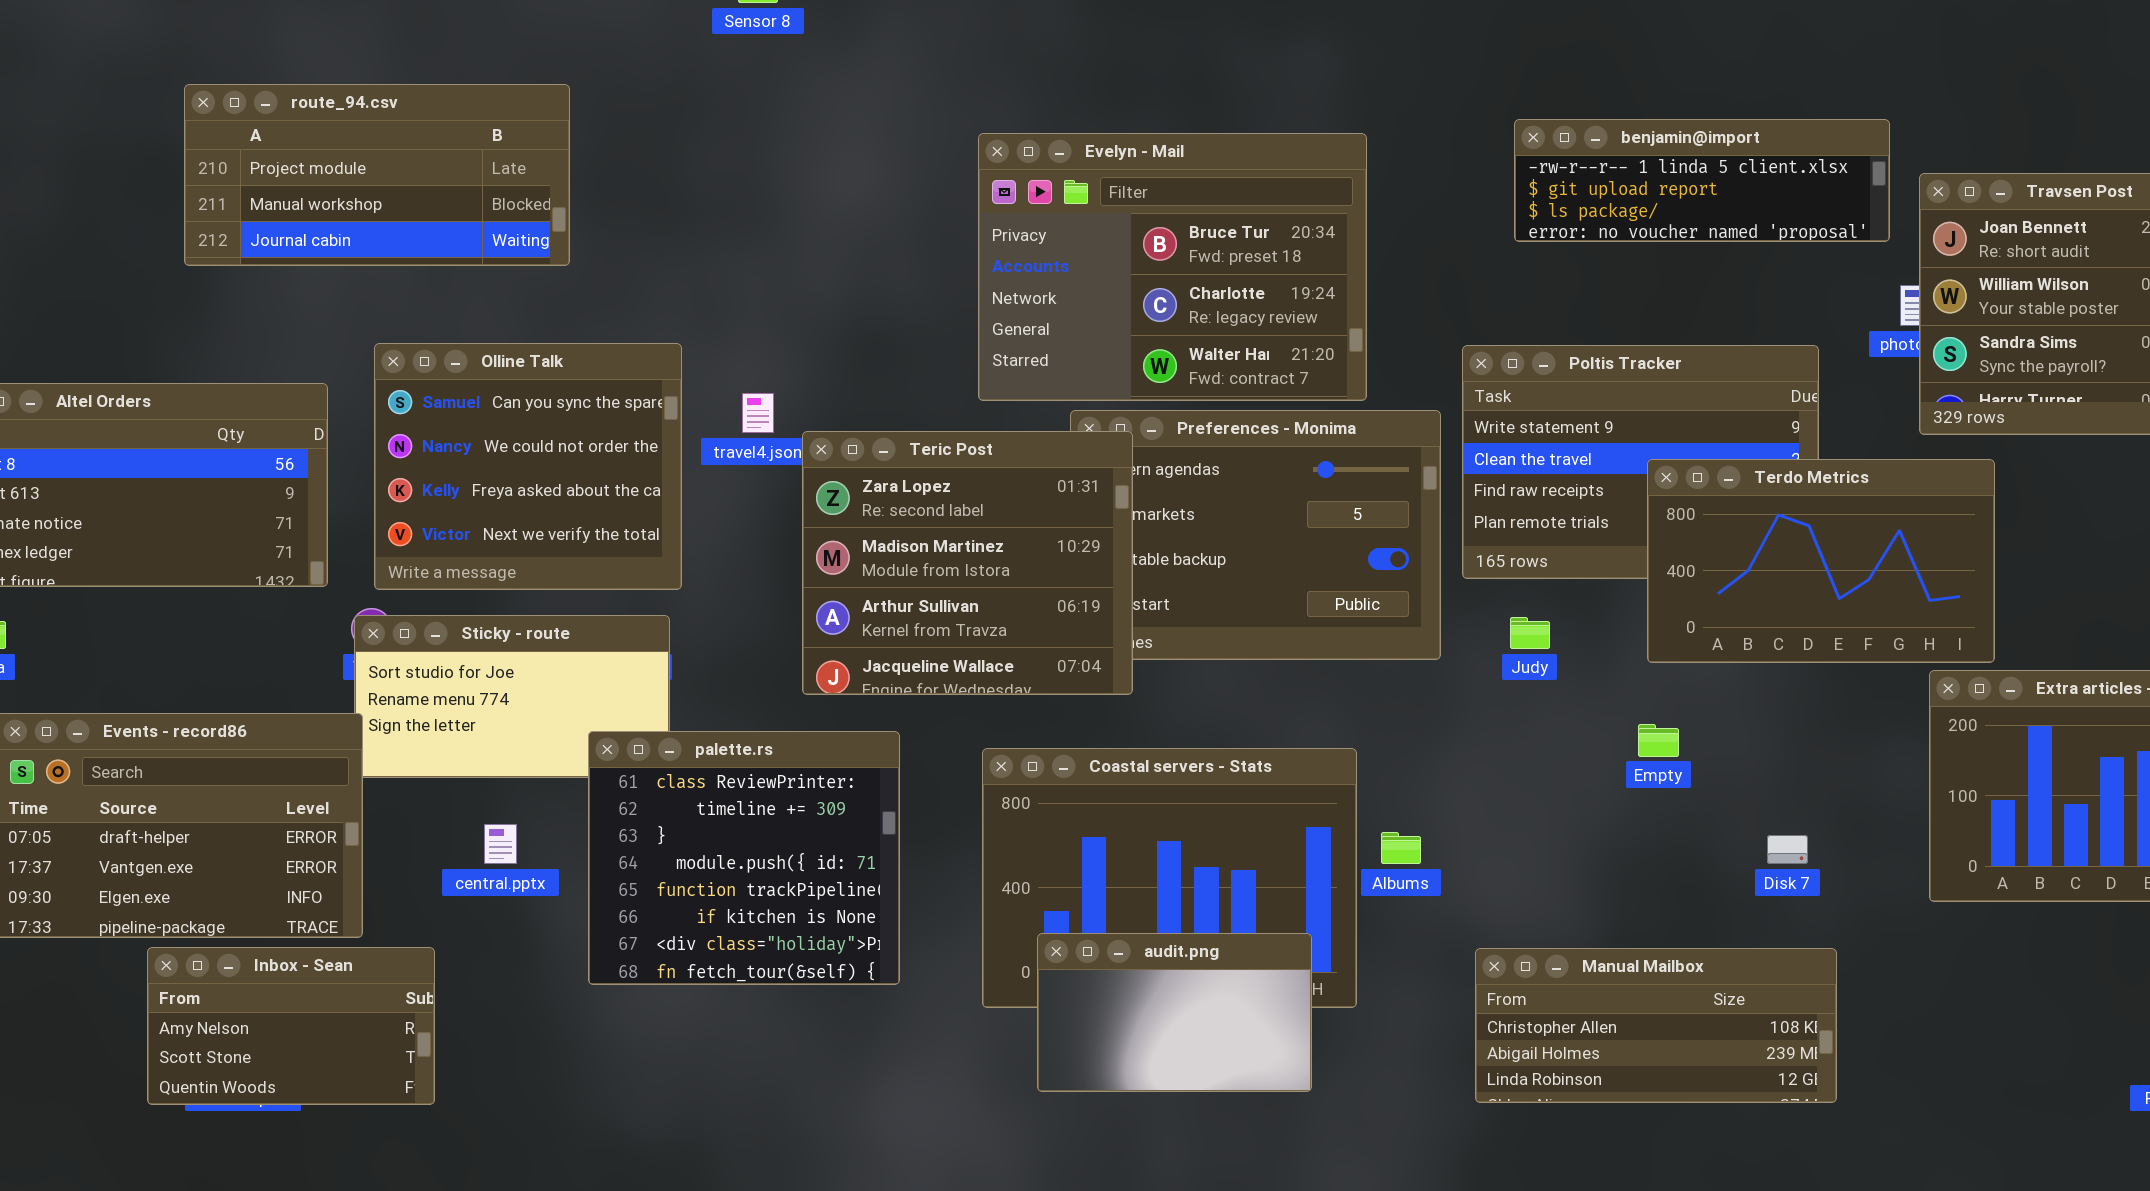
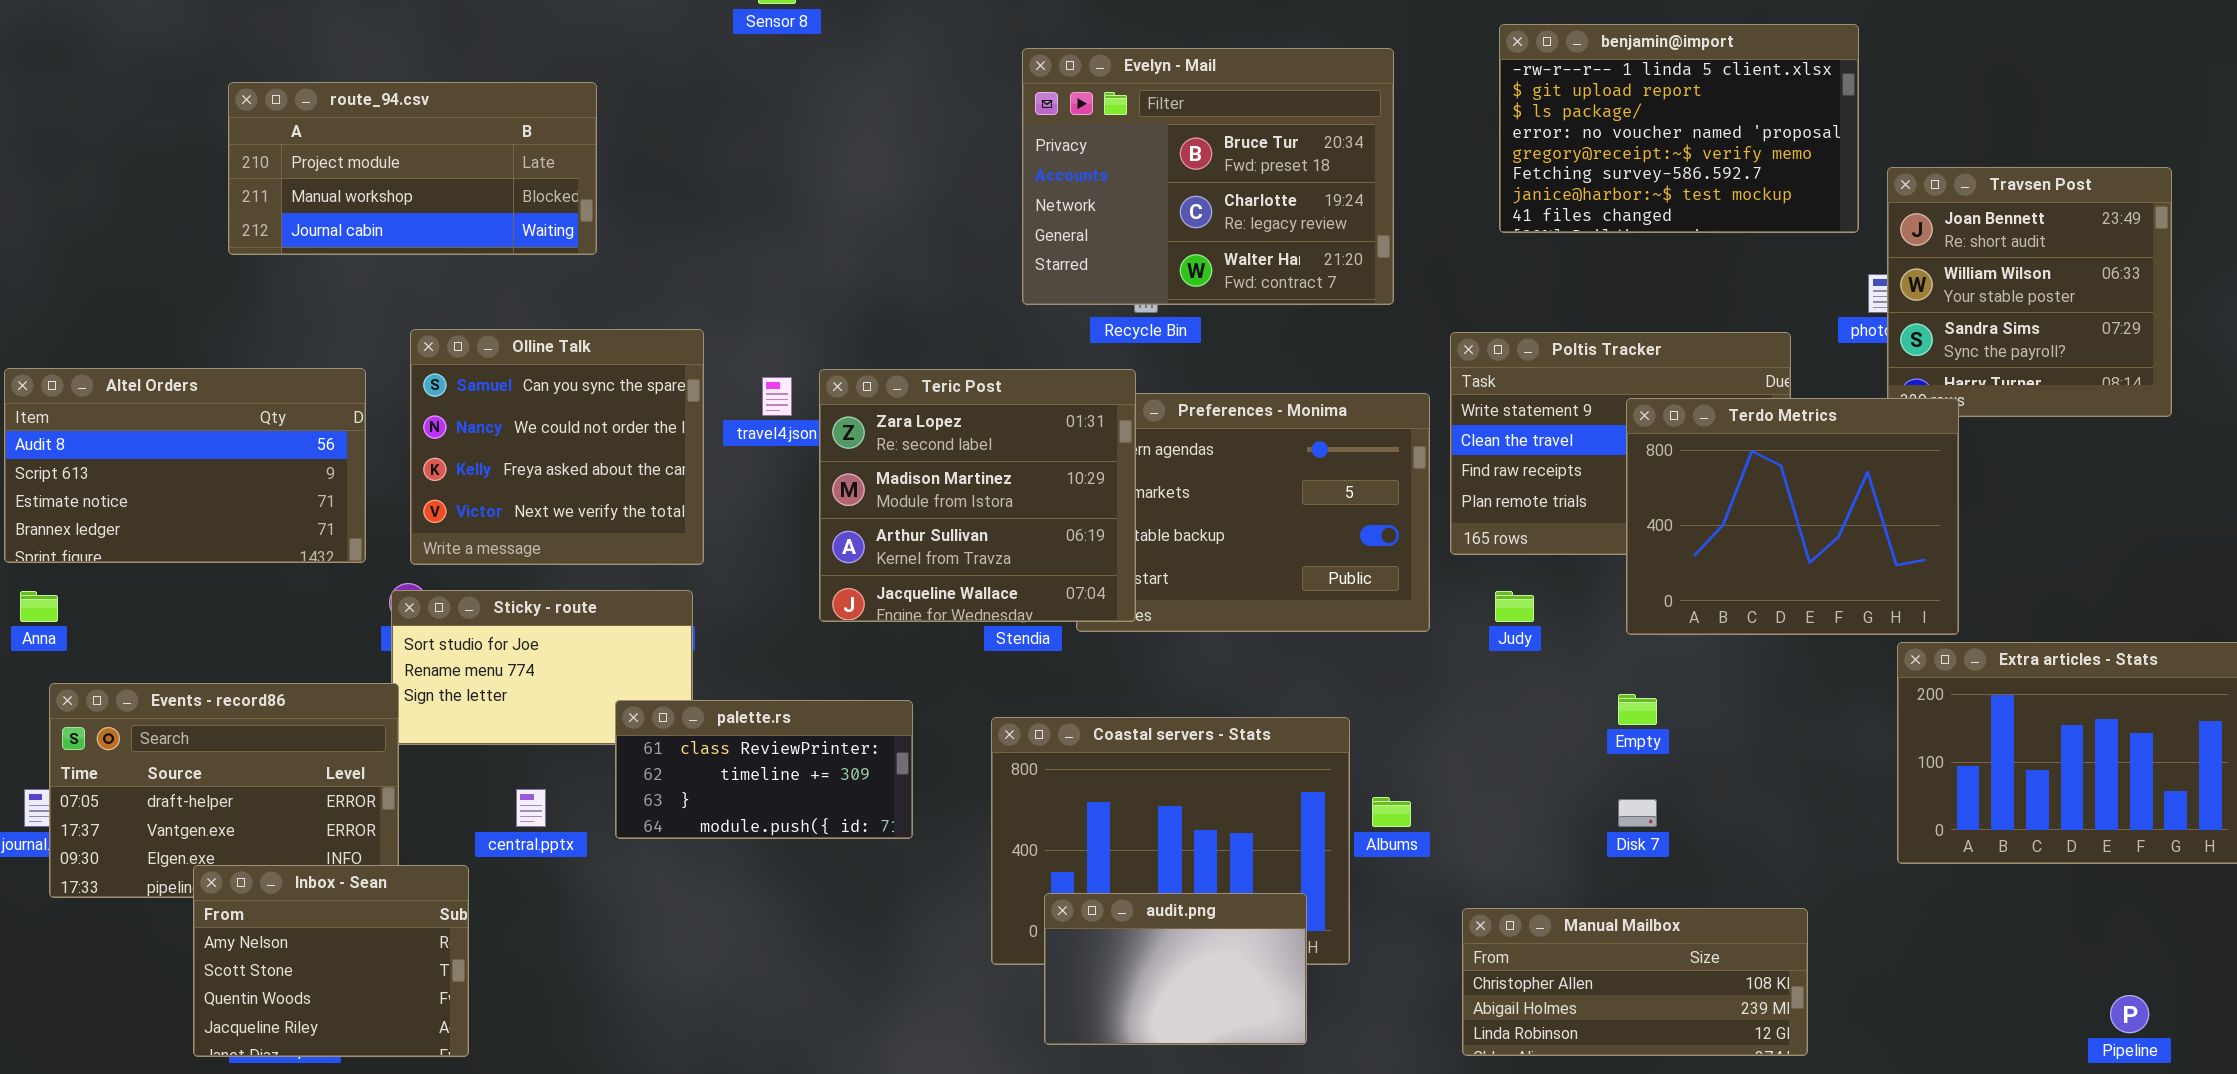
benjamin@import: [1514,119,1890,242] -> [1499,24,1859,233], resized
Evelyn - Mail: [978,133,1367,401] -> [1022,48,1394,305], moved
Teric Post: [802,431,1133,695] -> [819,369,1136,622], moved
Terdo Metrics: [1647,459,1995,663] -> [1626,398,1959,635], resized
palette.rs: [588,731,900,985] -> [615,700,913,839], resized
Disk 7: [1767,835,1808,864] -> [1618,799,1657,827], moved
Inbox - Sean: [147,947,435,1105] -> [193,865,469,1057], resized

